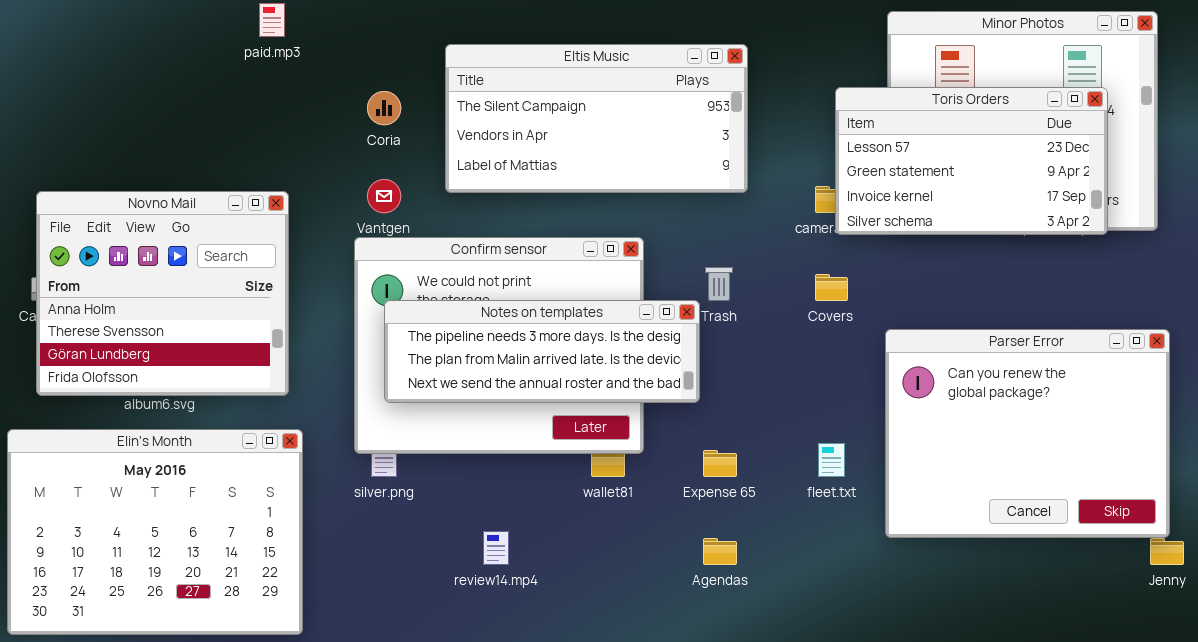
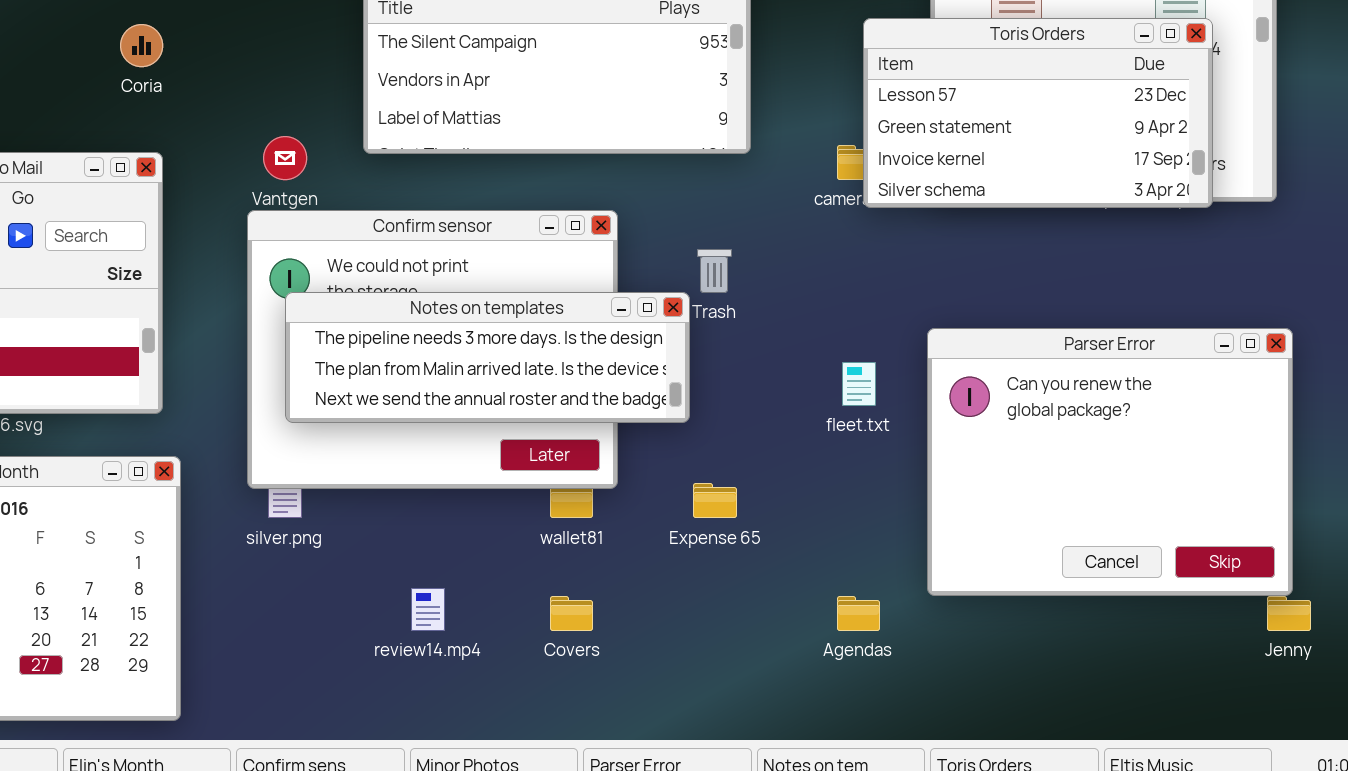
Coria: [367,91,401,125] -> [120,24,163,67], moved
Covers: [815,274,848,301] -> [550,596,593,631], moved
fleet.txt: [818,443,845,477] -> [842,362,876,406], moved
Agendas: [703,538,737,565] -> [837,596,880,631], moved

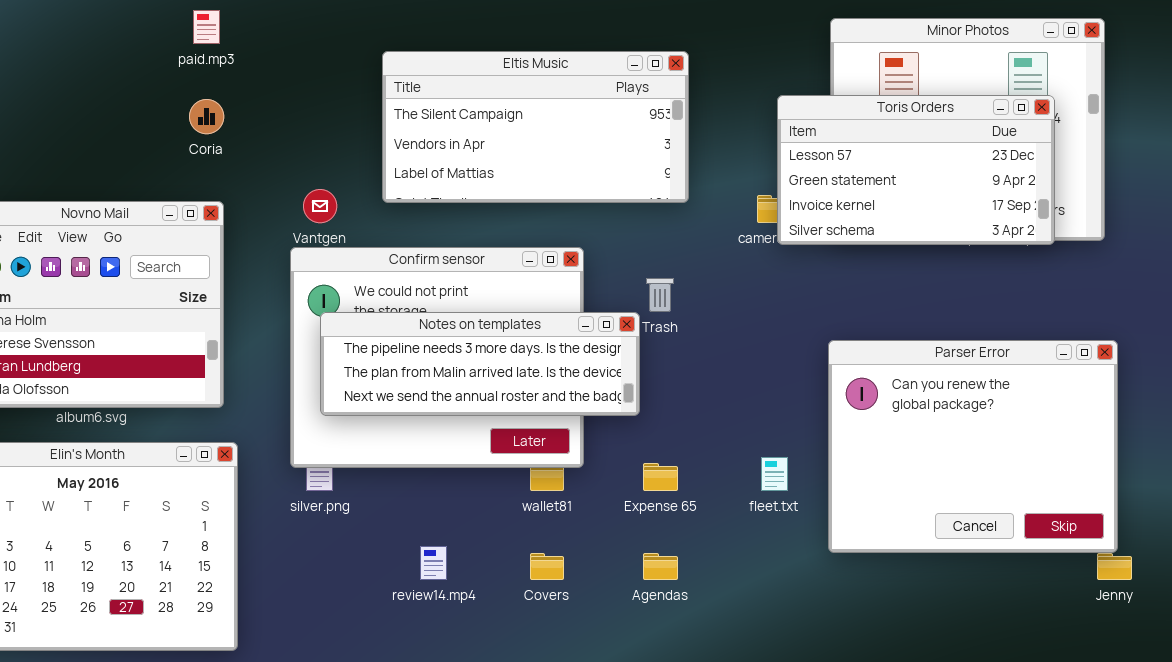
fleet.txt: [842,362,876,406] -> [761,457,788,491], moved
Agendas: [837,596,880,631] -> [643,553,678,580], moved

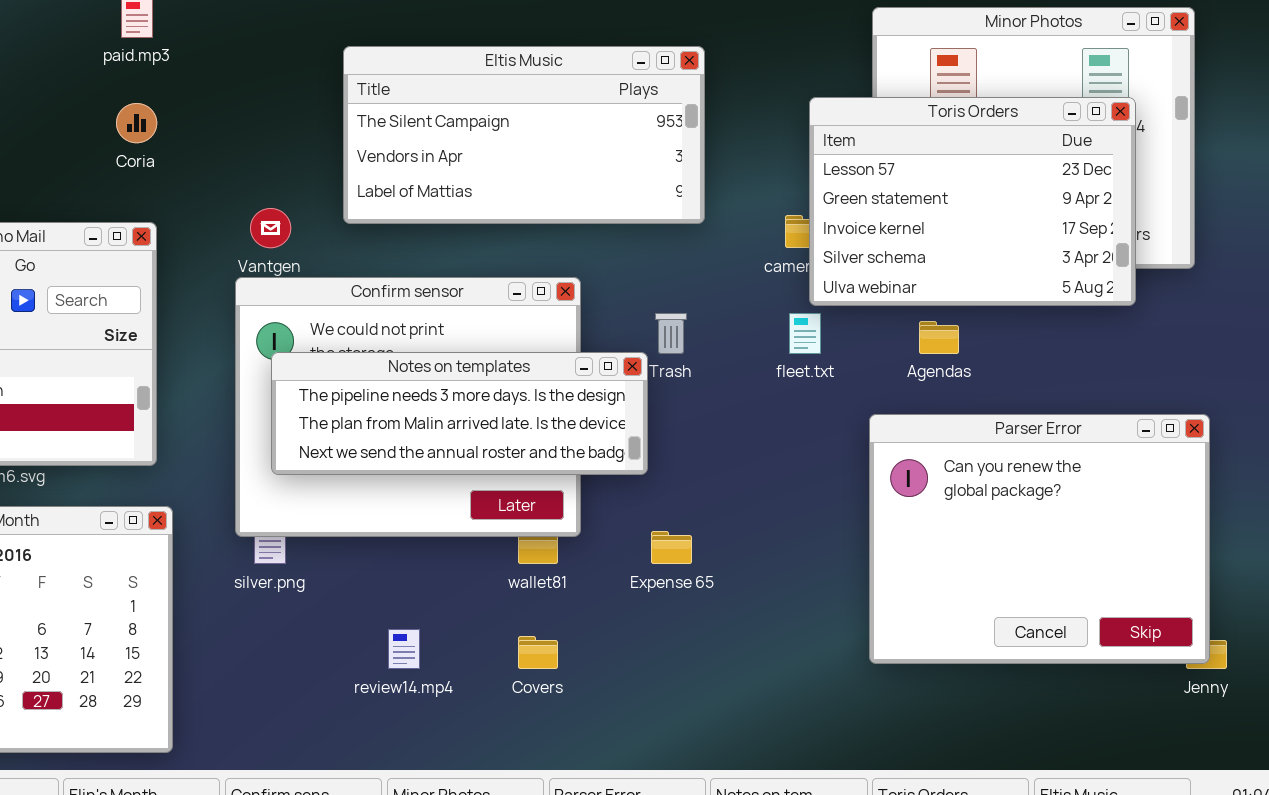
Toris Orders: [777,95,1055,245] -> [809,97,1136,306], resized
Parser Error: [828,340,1118,553] -> [869,414,1210,664], moved
fleet.txt: [761,457,788,491] -> [789,313,821,354], moved
Agendas: [643,553,678,580] -> [919,321,959,354], moved

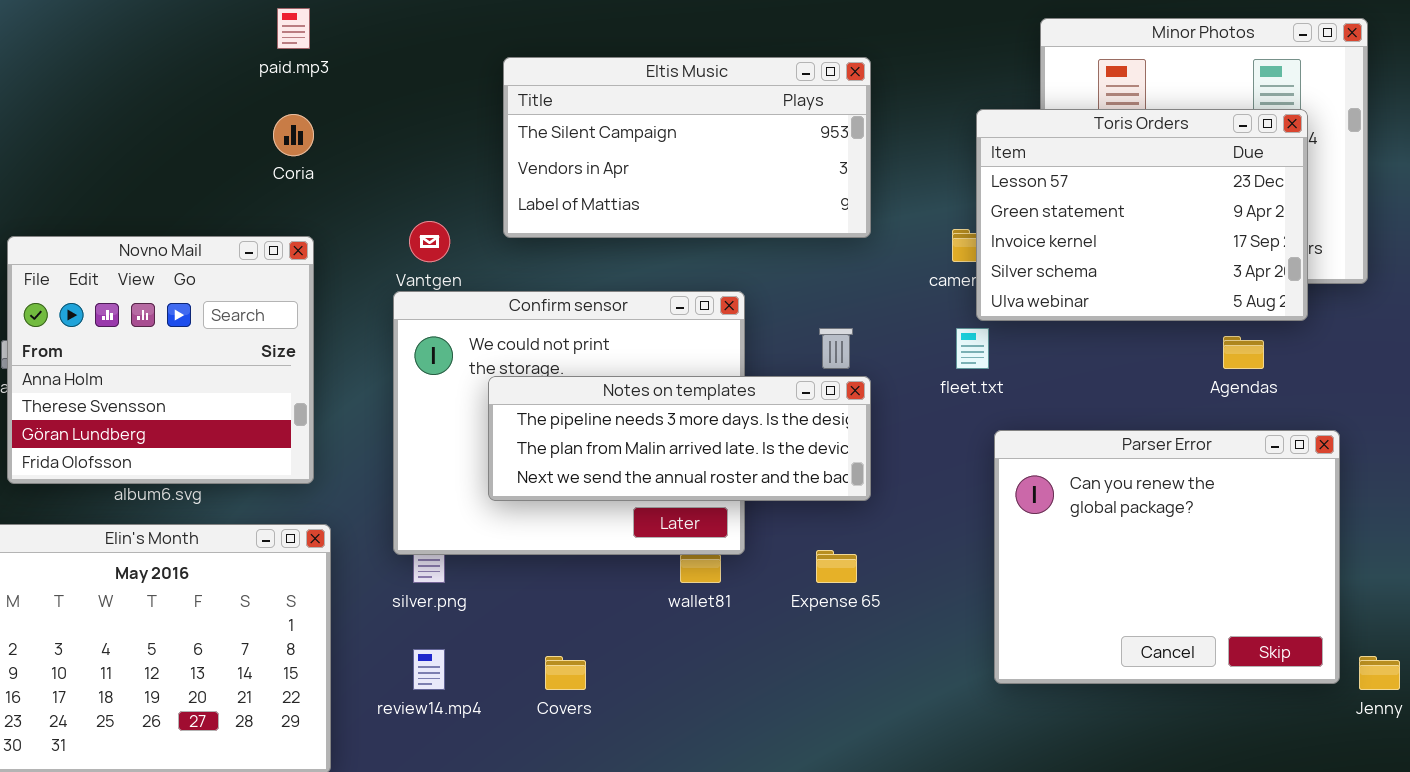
Agendas: [919,321,959,354] -> [1223,336,1264,369], moved
Notes on templates: [271,352,648,475] -> [488,376,871,501], moved
Parser Error: [869,414,1210,664] -> [994,430,1340,684], moved
review14.mp4: [388,629,420,669] -> [413,649,445,690], moved
Covers: [518,636,558,669] -> [545,656,586,690], moved

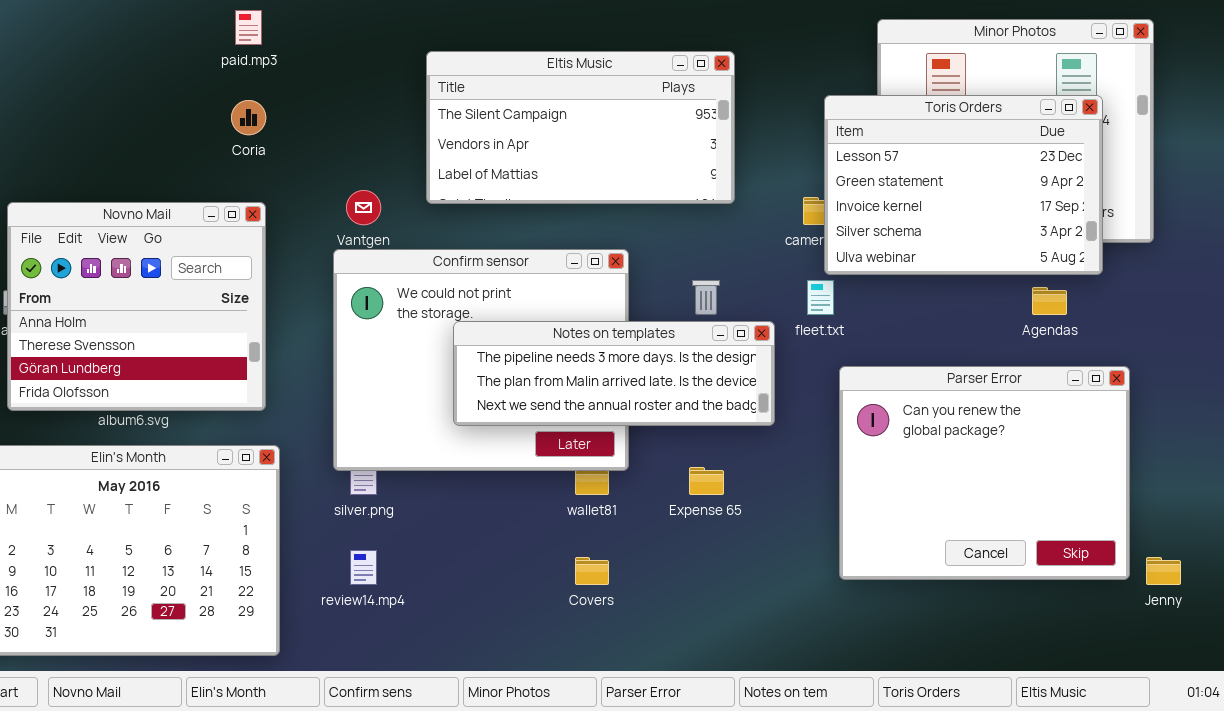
Notes on templates: [488,376,871,501] -> [453,321,775,426], moved
Covers: [545,656,586,690] -> [575,557,609,585], moved

